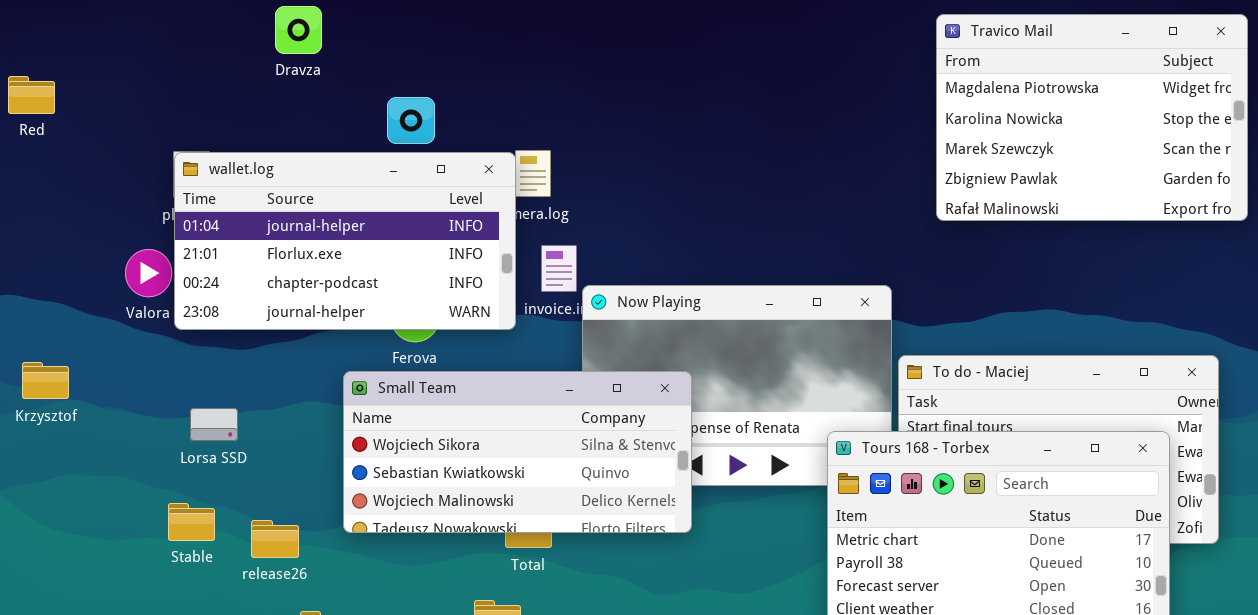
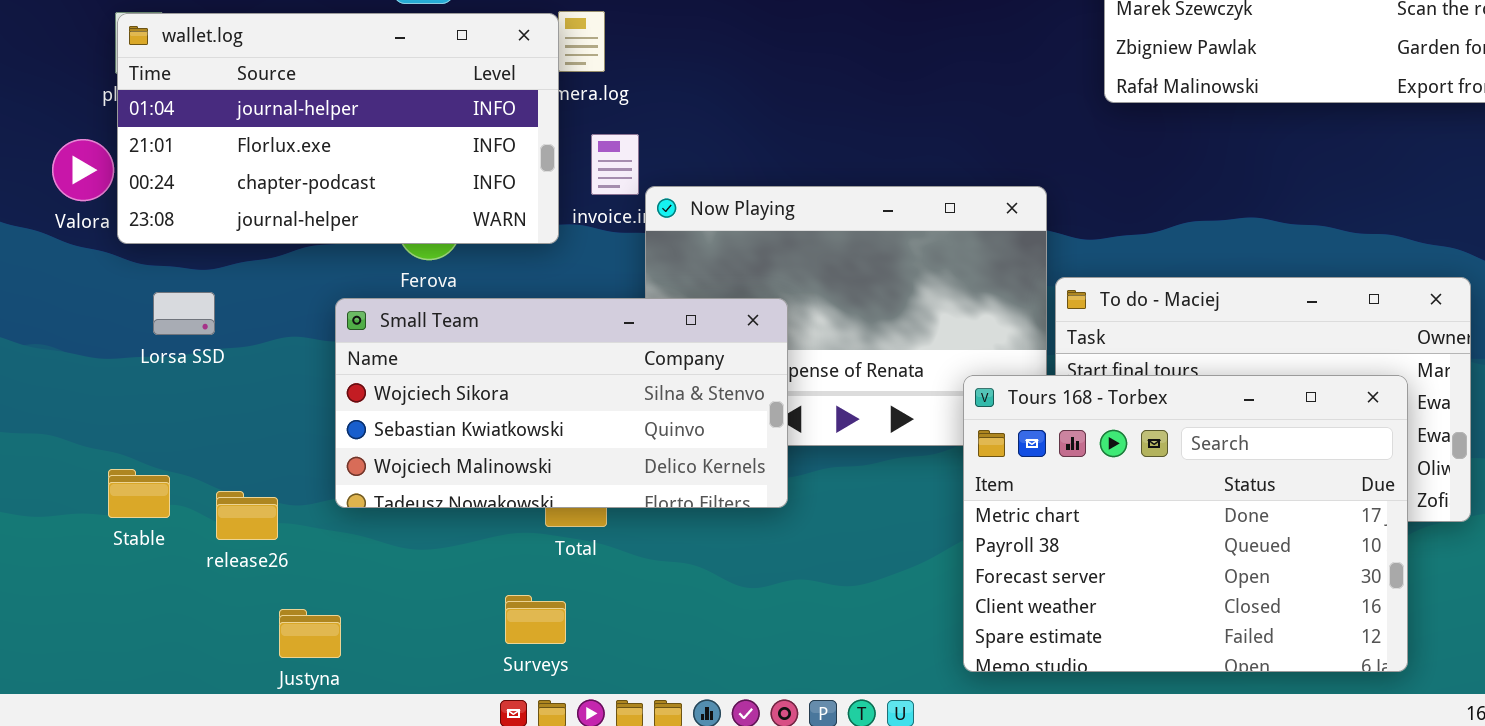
Lorsa SSD: [190,408,238,441] -> [153,292,215,335], moved

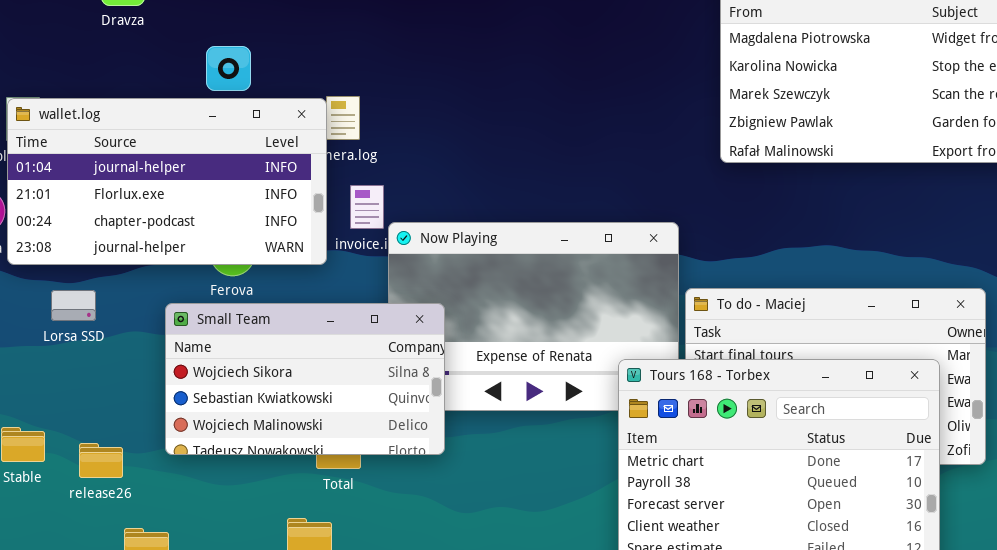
Lorsa SSD: [153,292,215,335] -> [51,290,96,321], moved
Small Team: [335,298,788,508] -> [165,303,445,455], resized

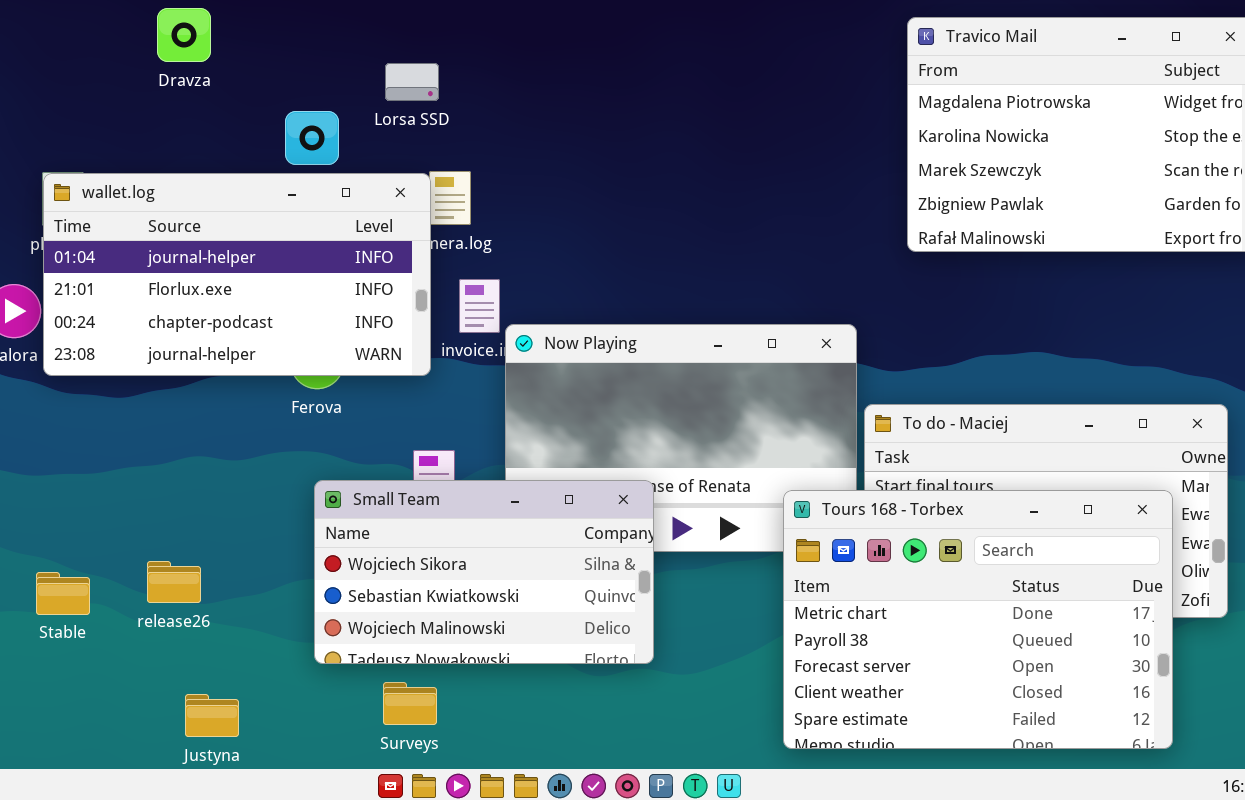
Lorsa SSD: [51,290,96,321] -> [385,63,439,101], moved
Small Team: [165,303,445,455] -> [314,480,654,664], moved
release26: [79,443,123,478] -> [147,561,201,603], moved

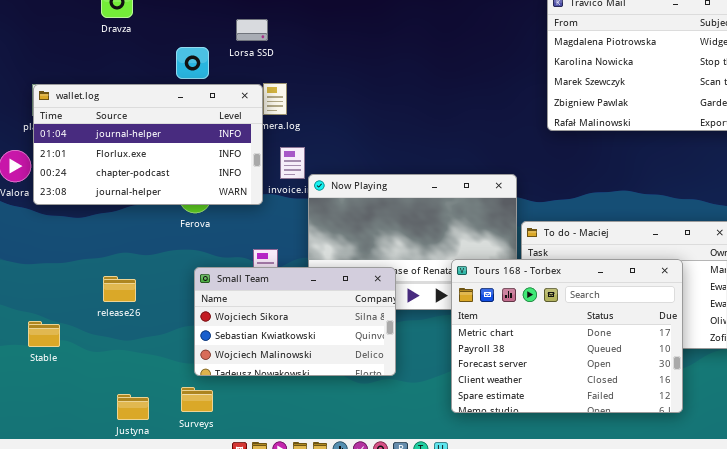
Tours 168 - Torbex: [783,490,1173,749] -> [451,259,683,413], moved
release26: [147,561,201,603] -> [103,276,136,302], moved
Surveys: [383,682,437,725] -> [181,387,213,412], moved

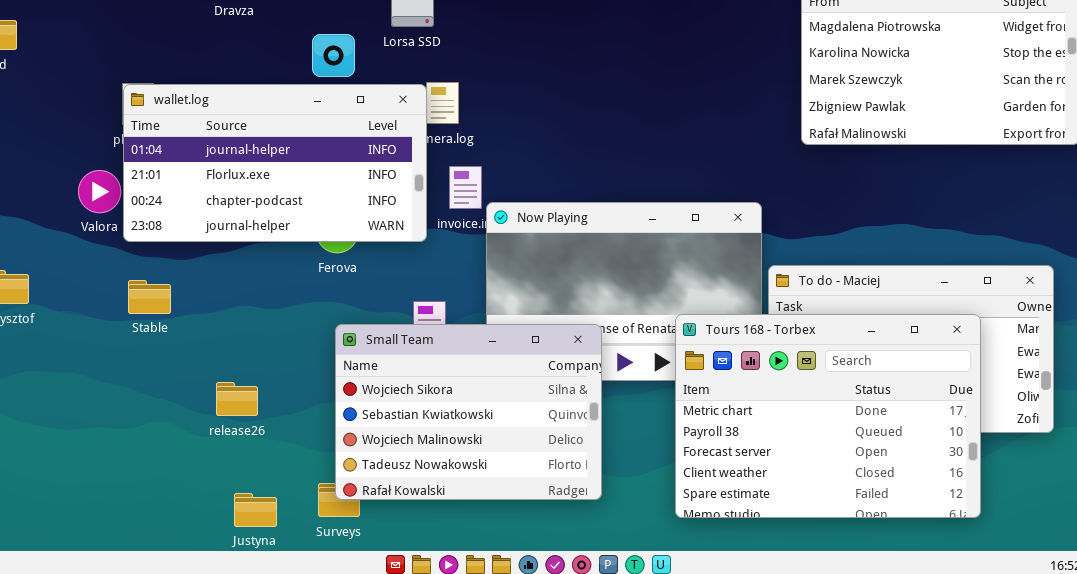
Small Team: [194,267,396,376] -> [335,324,602,500], resized
release26: [103,276,136,302] -> [216,382,258,416], moved
Stable: [28,321,60,347] -> [128,280,171,314], moved

